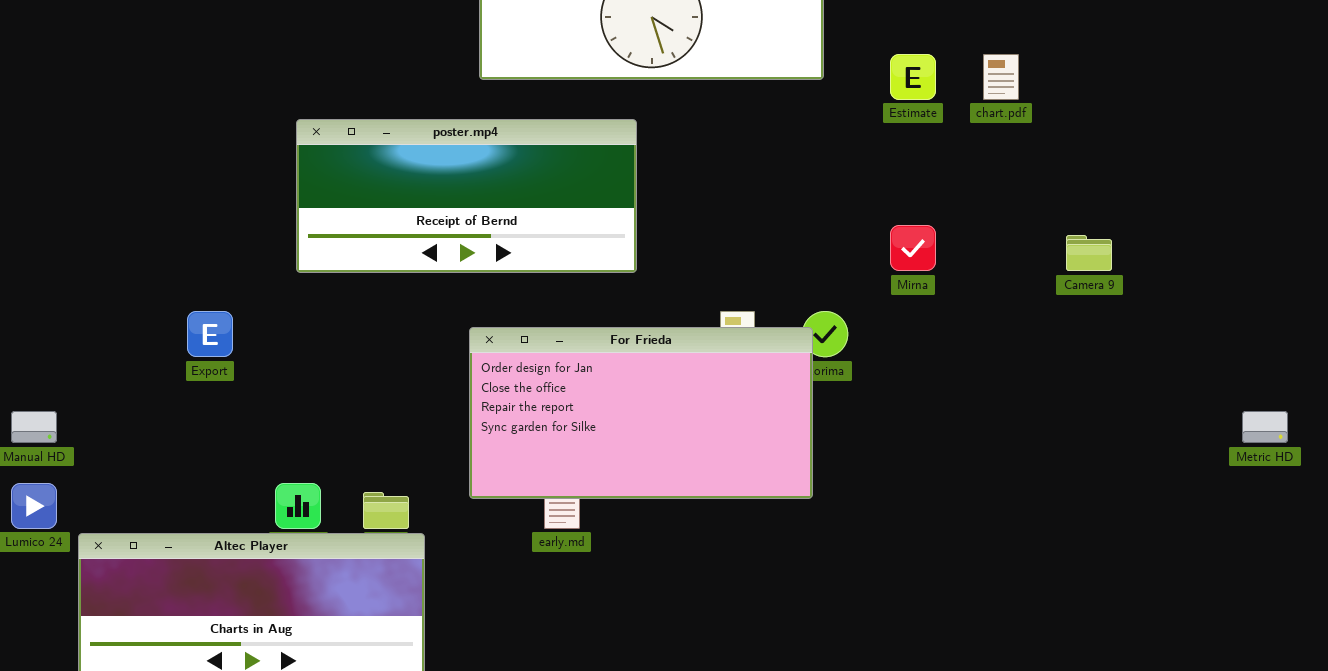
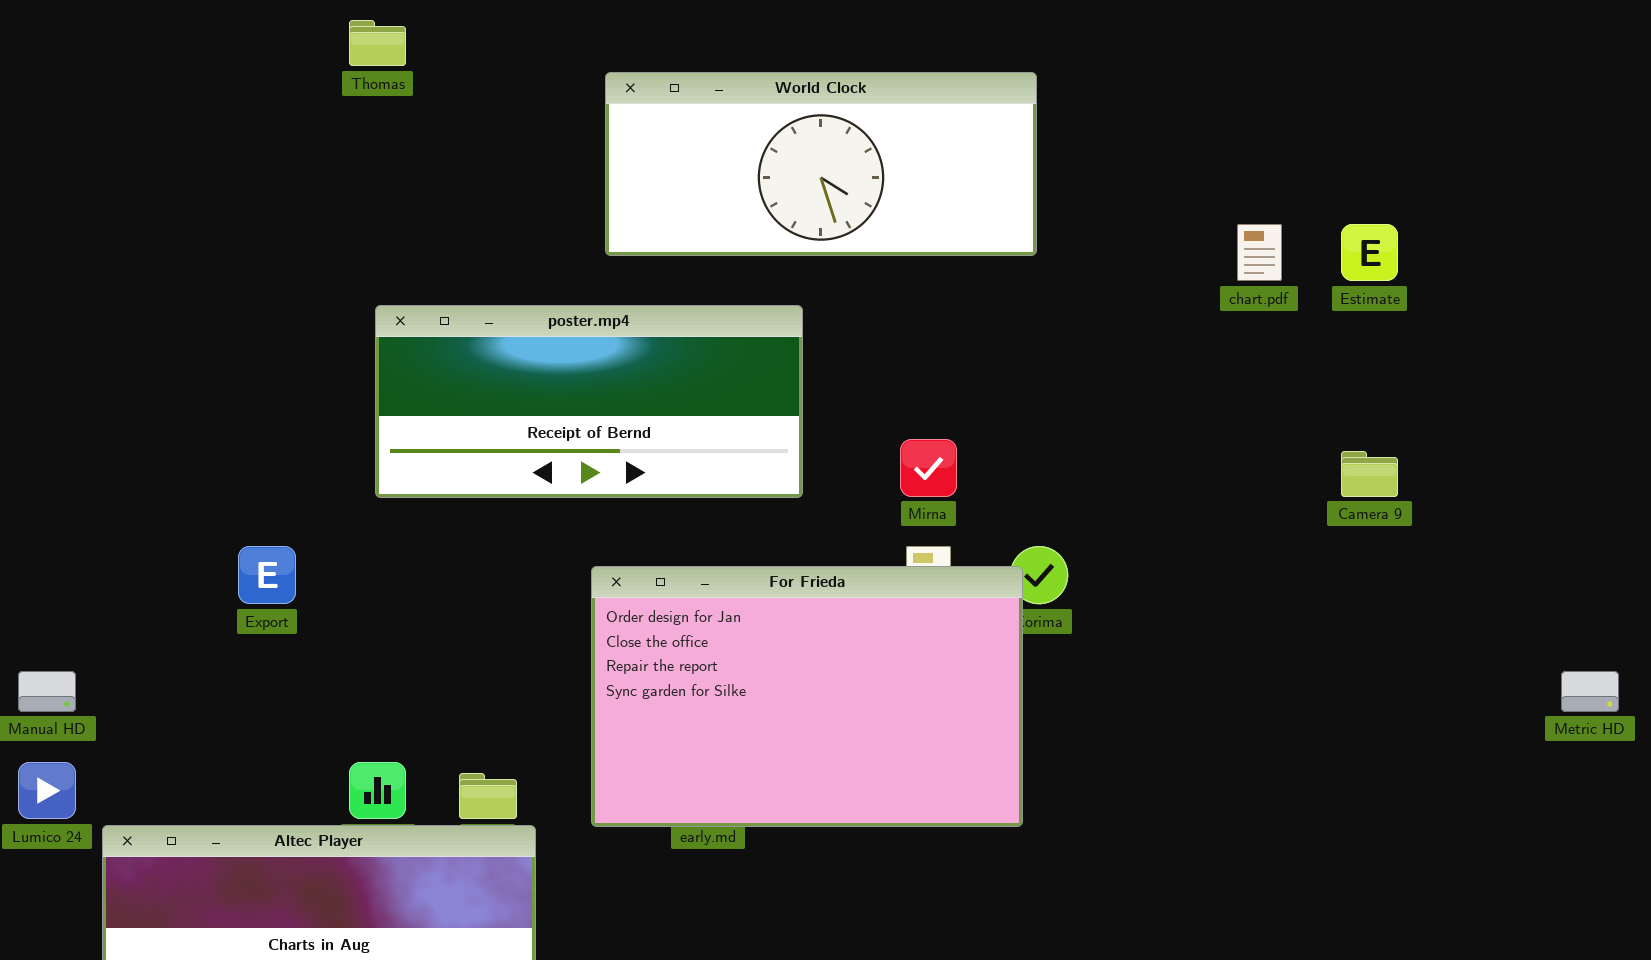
Estimate: [890,54,936,100] -> [1341,224,1398,281], moved
Mirna: [890,225,936,271] -> [900,439,957,497], moved
For Frieda: [469,327,813,499] -> [591,566,1023,827], resized

